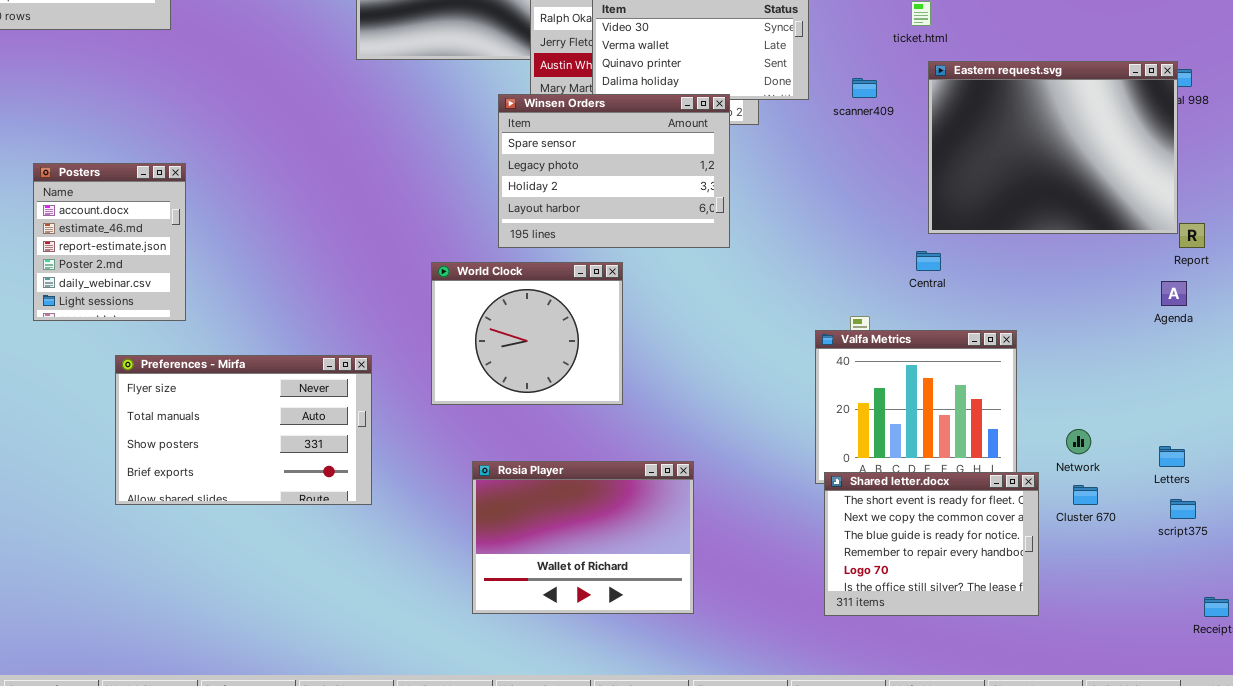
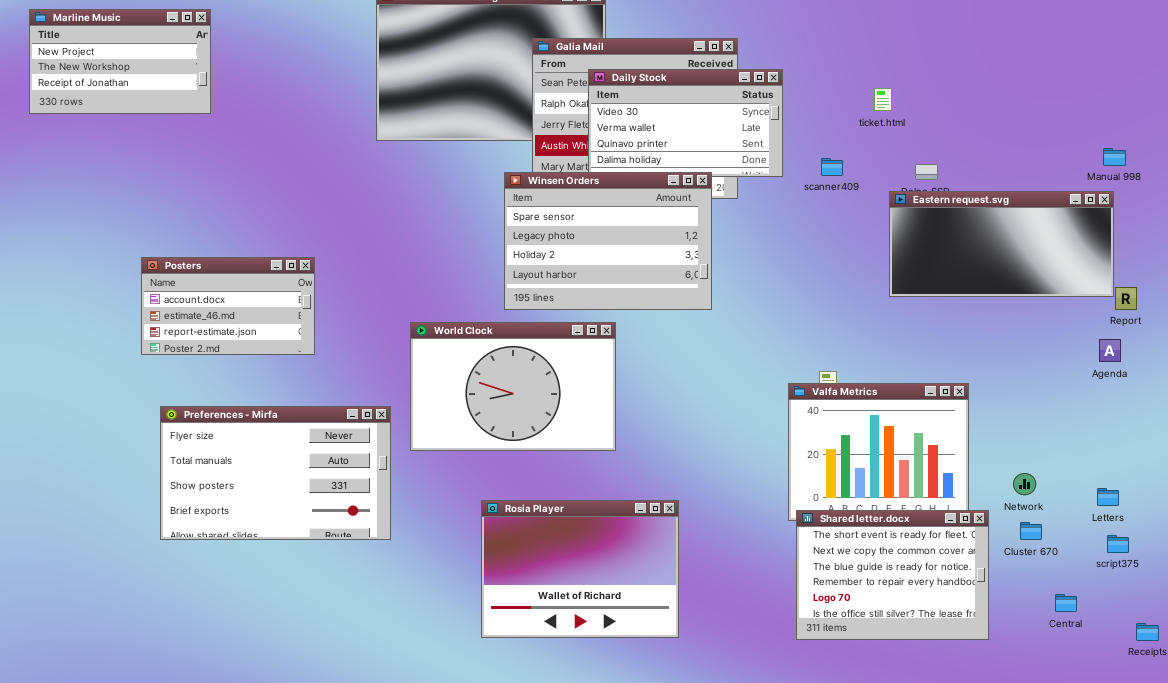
Eastern request.svg: [928,61,1178,234] -> [889,191,1114,297], resized
Posters: [33,163,186,321] -> [141,257,315,355], moved, resized
Central: [916,251,941,271] -> [1055,594,1077,612], moved
World Clock: [431,262,623,405] -> [410,322,616,451], resized

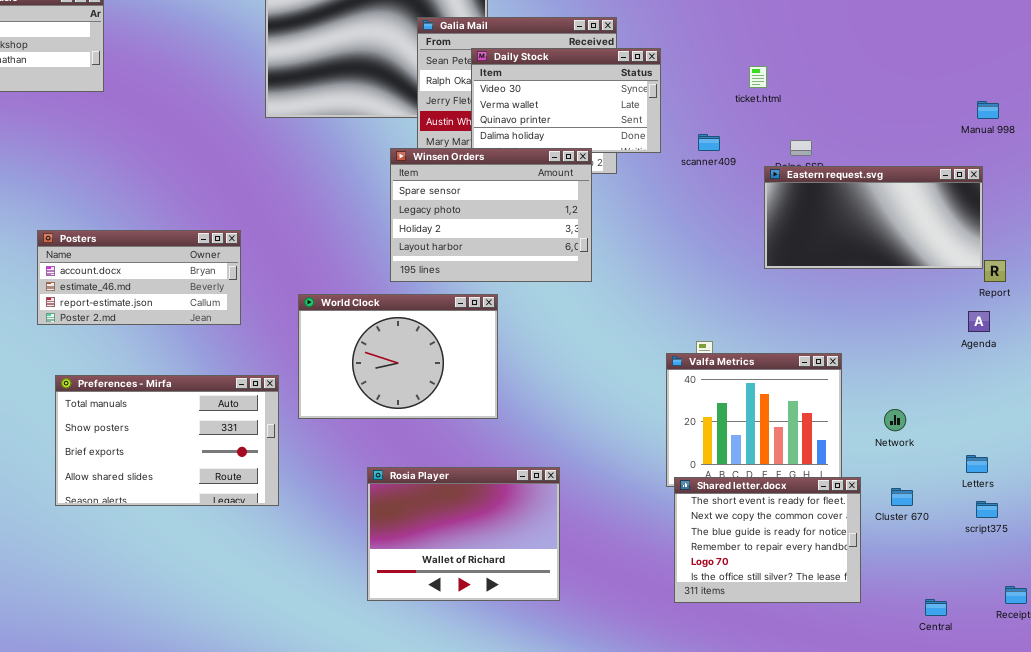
Manual 998: [1103,148,1126,166] -> [977,101,999,119], moved
Posters: [141,257,315,355] -> [37,230,241,325], resized
Preferences - Mirfa: [160,406,391,540] -> [55,375,279,506], scrolled down 1 row
Network: [1013,473,1036,495] -> [884,409,906,431], moved
Central: [1055,594,1077,612] -> [925,599,947,616], moved

